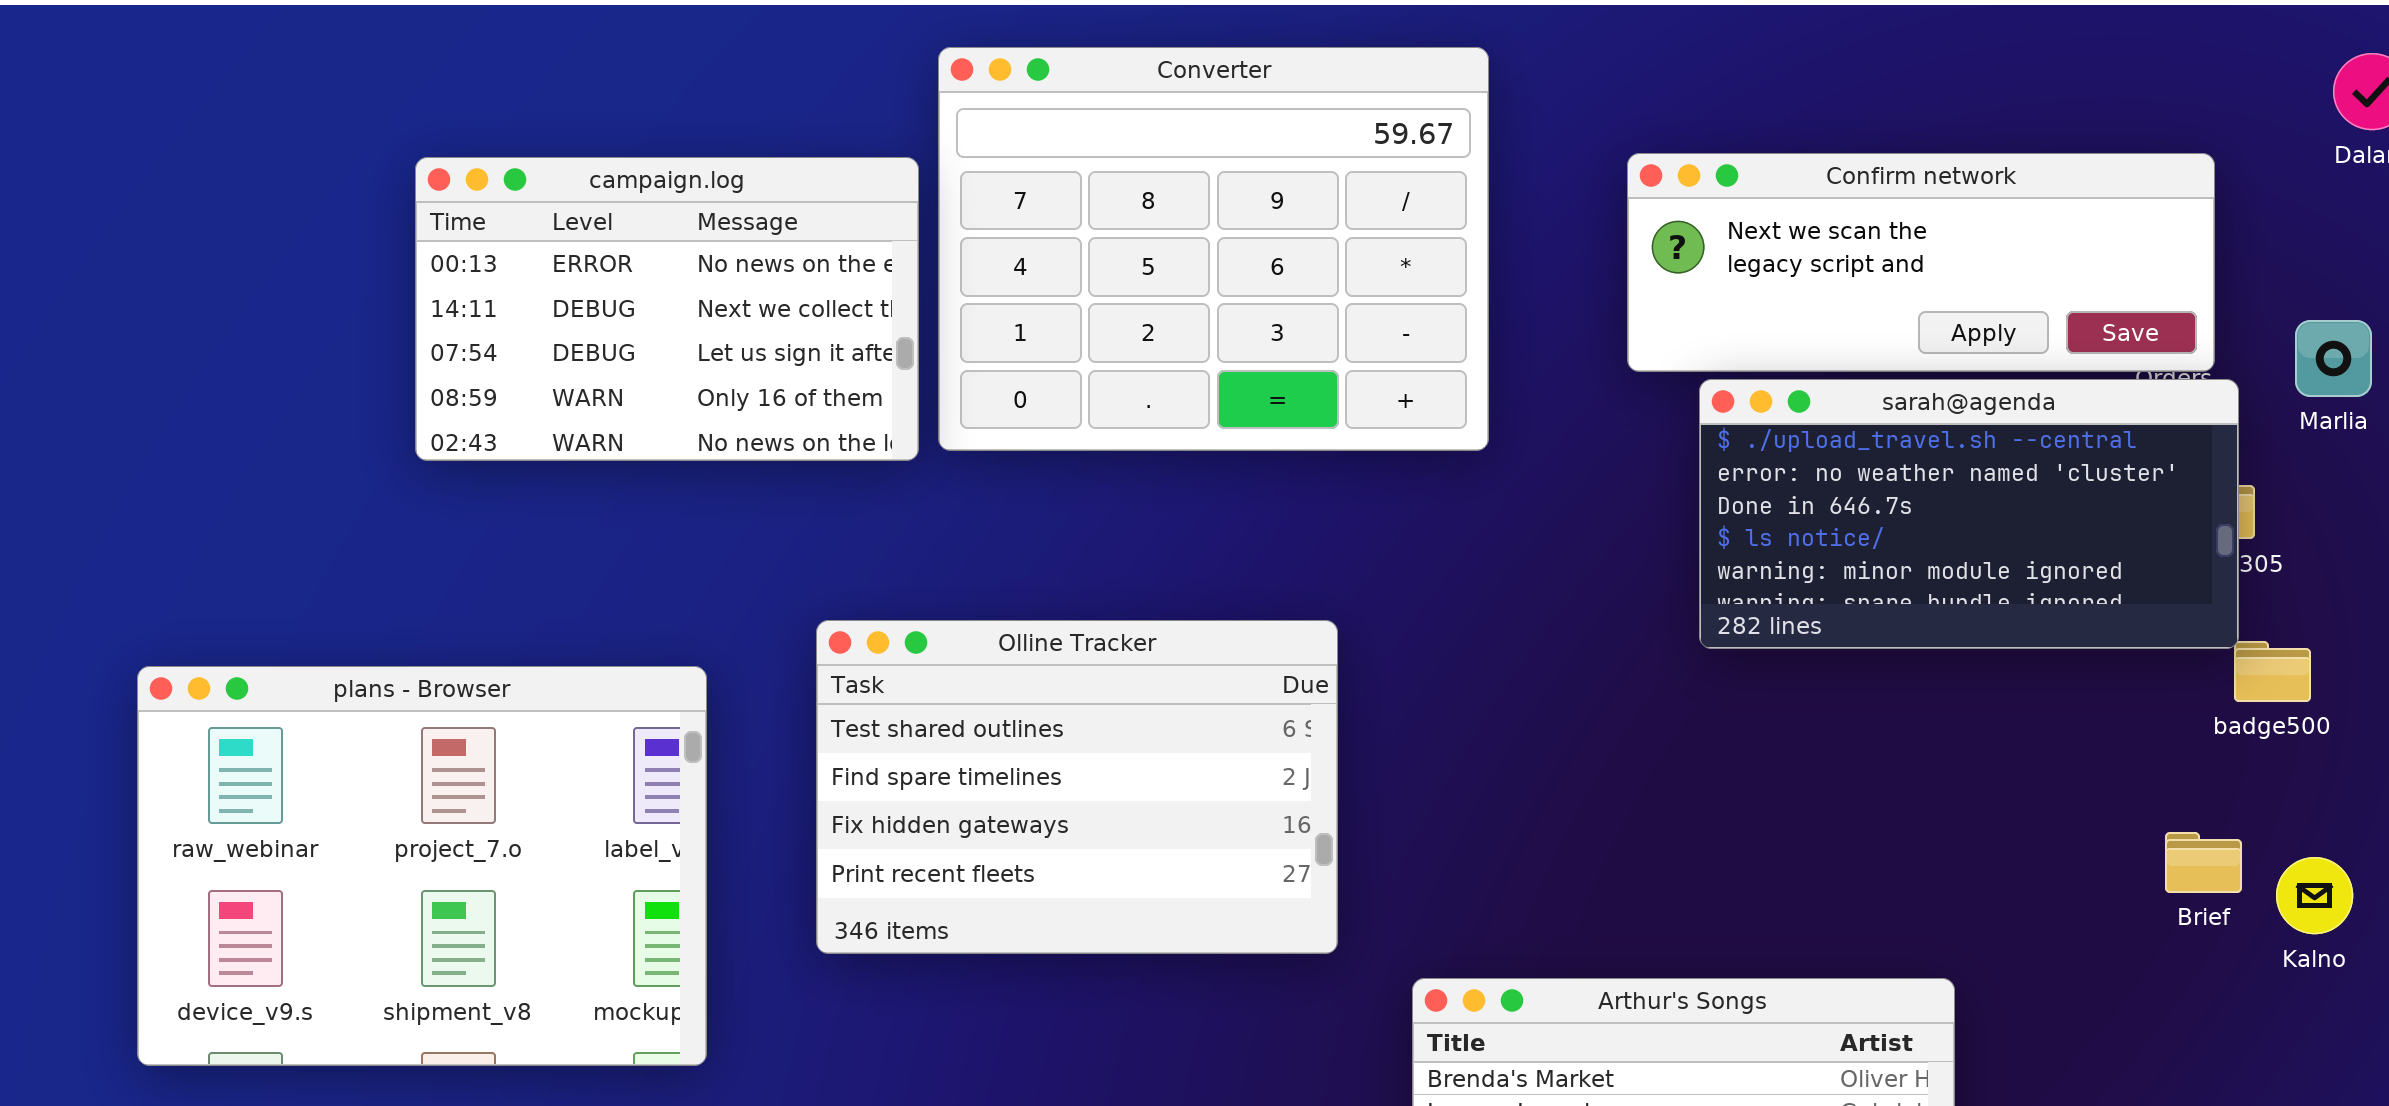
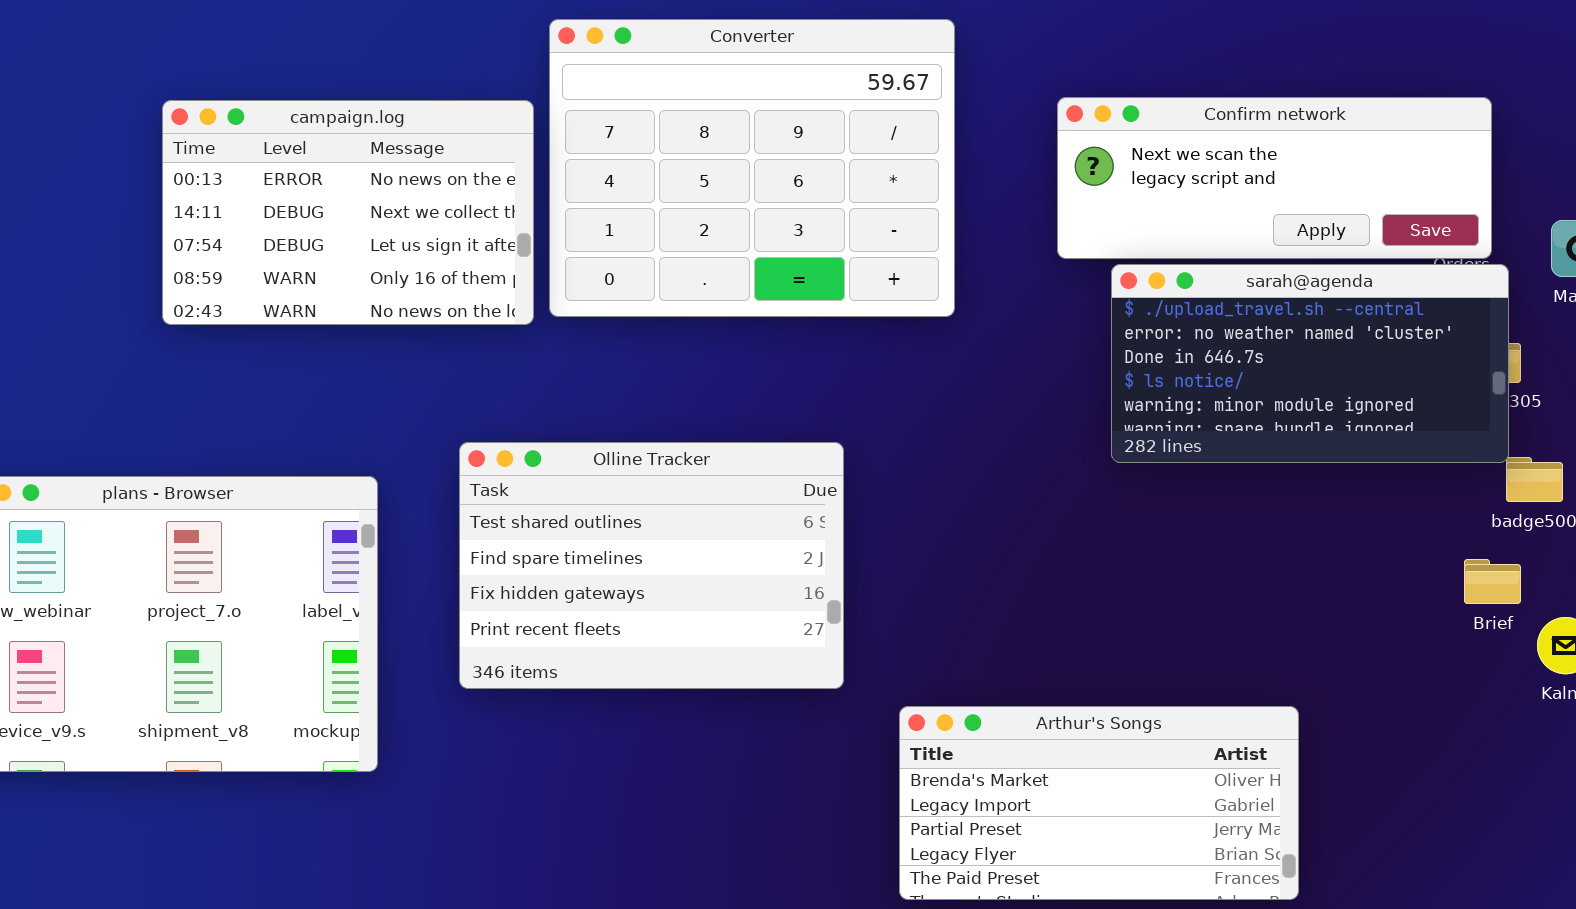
Brief: [2165,832,2242,893] -> [1464,559,1521,604], moved

